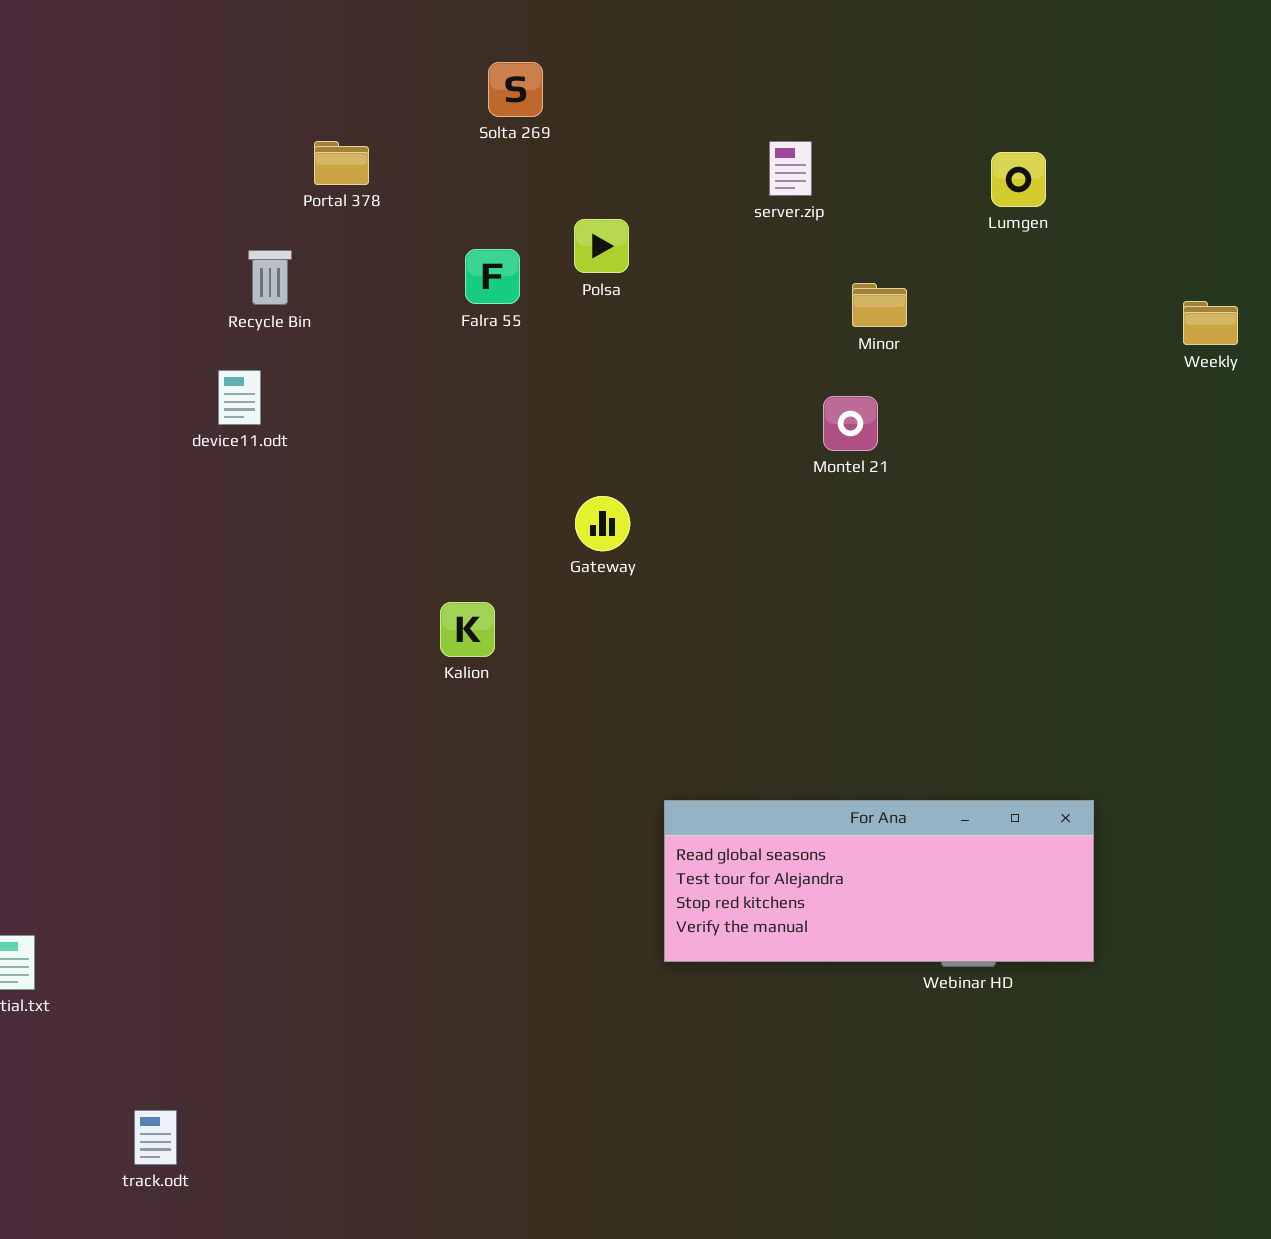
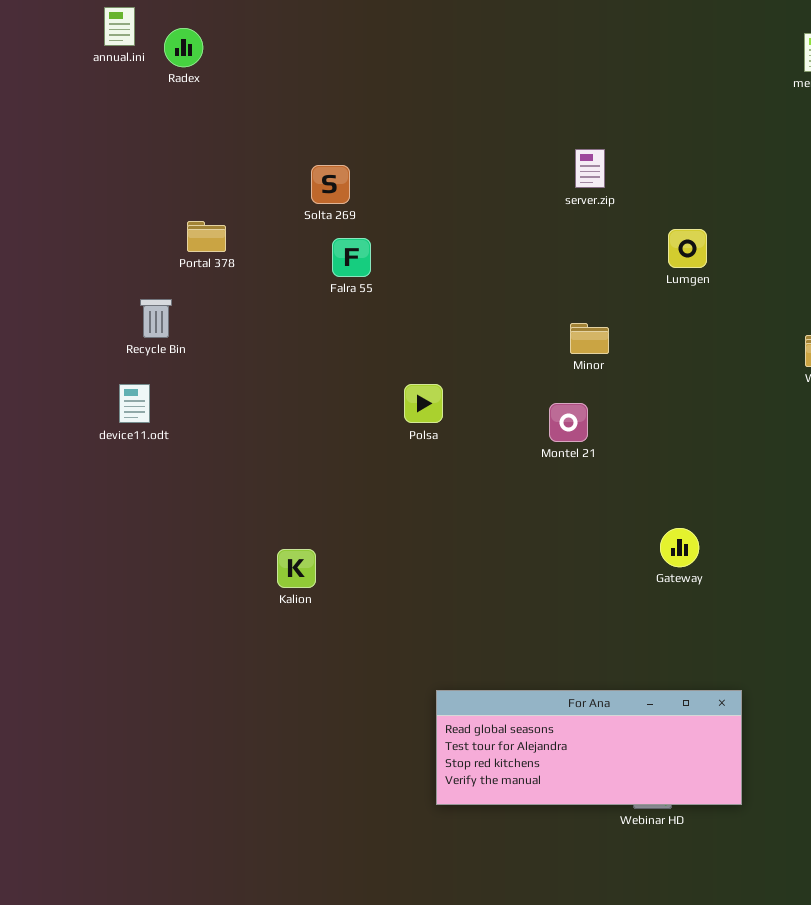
server.zip: [769,141,812,196] -> [575,149,605,188], moved
Polsa: [574,219,629,273] -> [404,384,443,423], moved
Falra 55: [465,249,520,304] -> [332,238,371,277], moved
Gateway: [575,496,630,551] -> [660,528,699,567], moved

